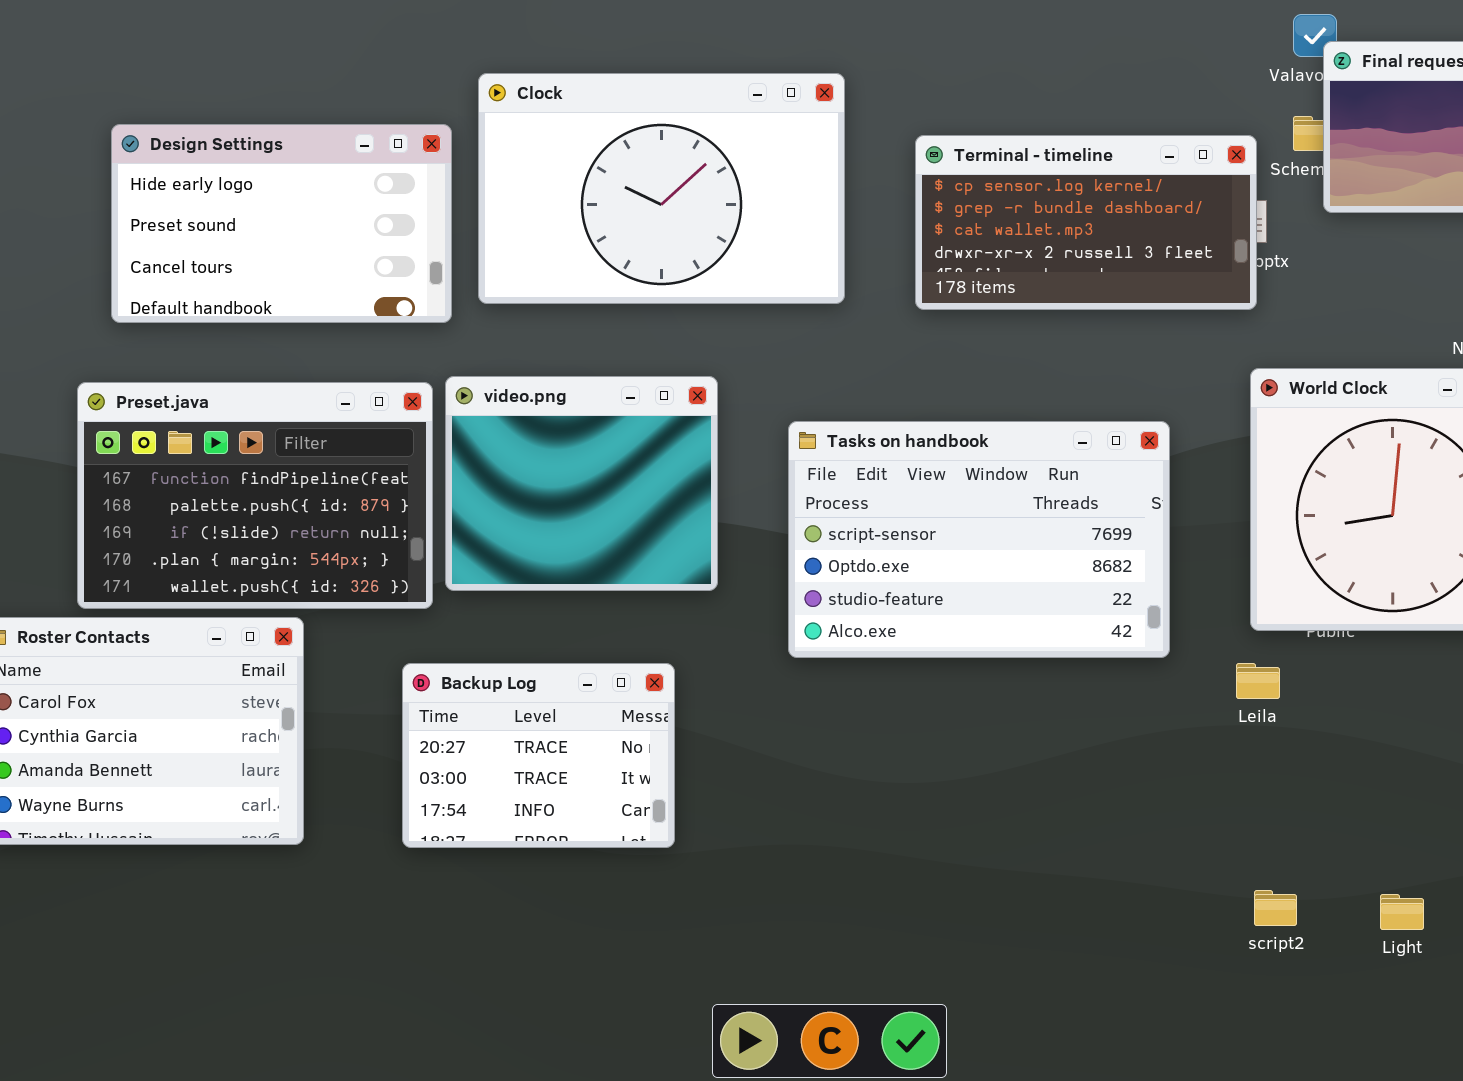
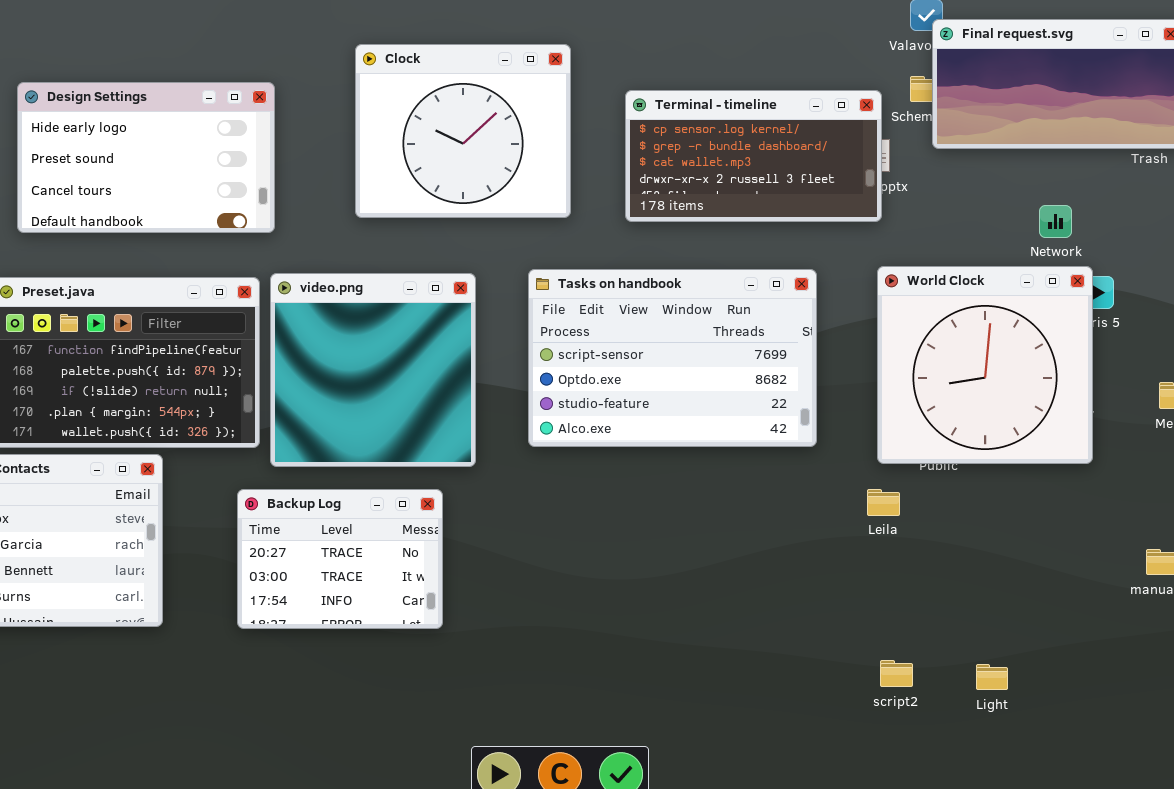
Clock: [478,73,845,304] -> [355,44,571,218], resized
video.png: [445,376,718,591] -> [270,273,476,467], resized
Tasks on handbook: [788,421,1170,658] -> [528,269,817,447], moved

